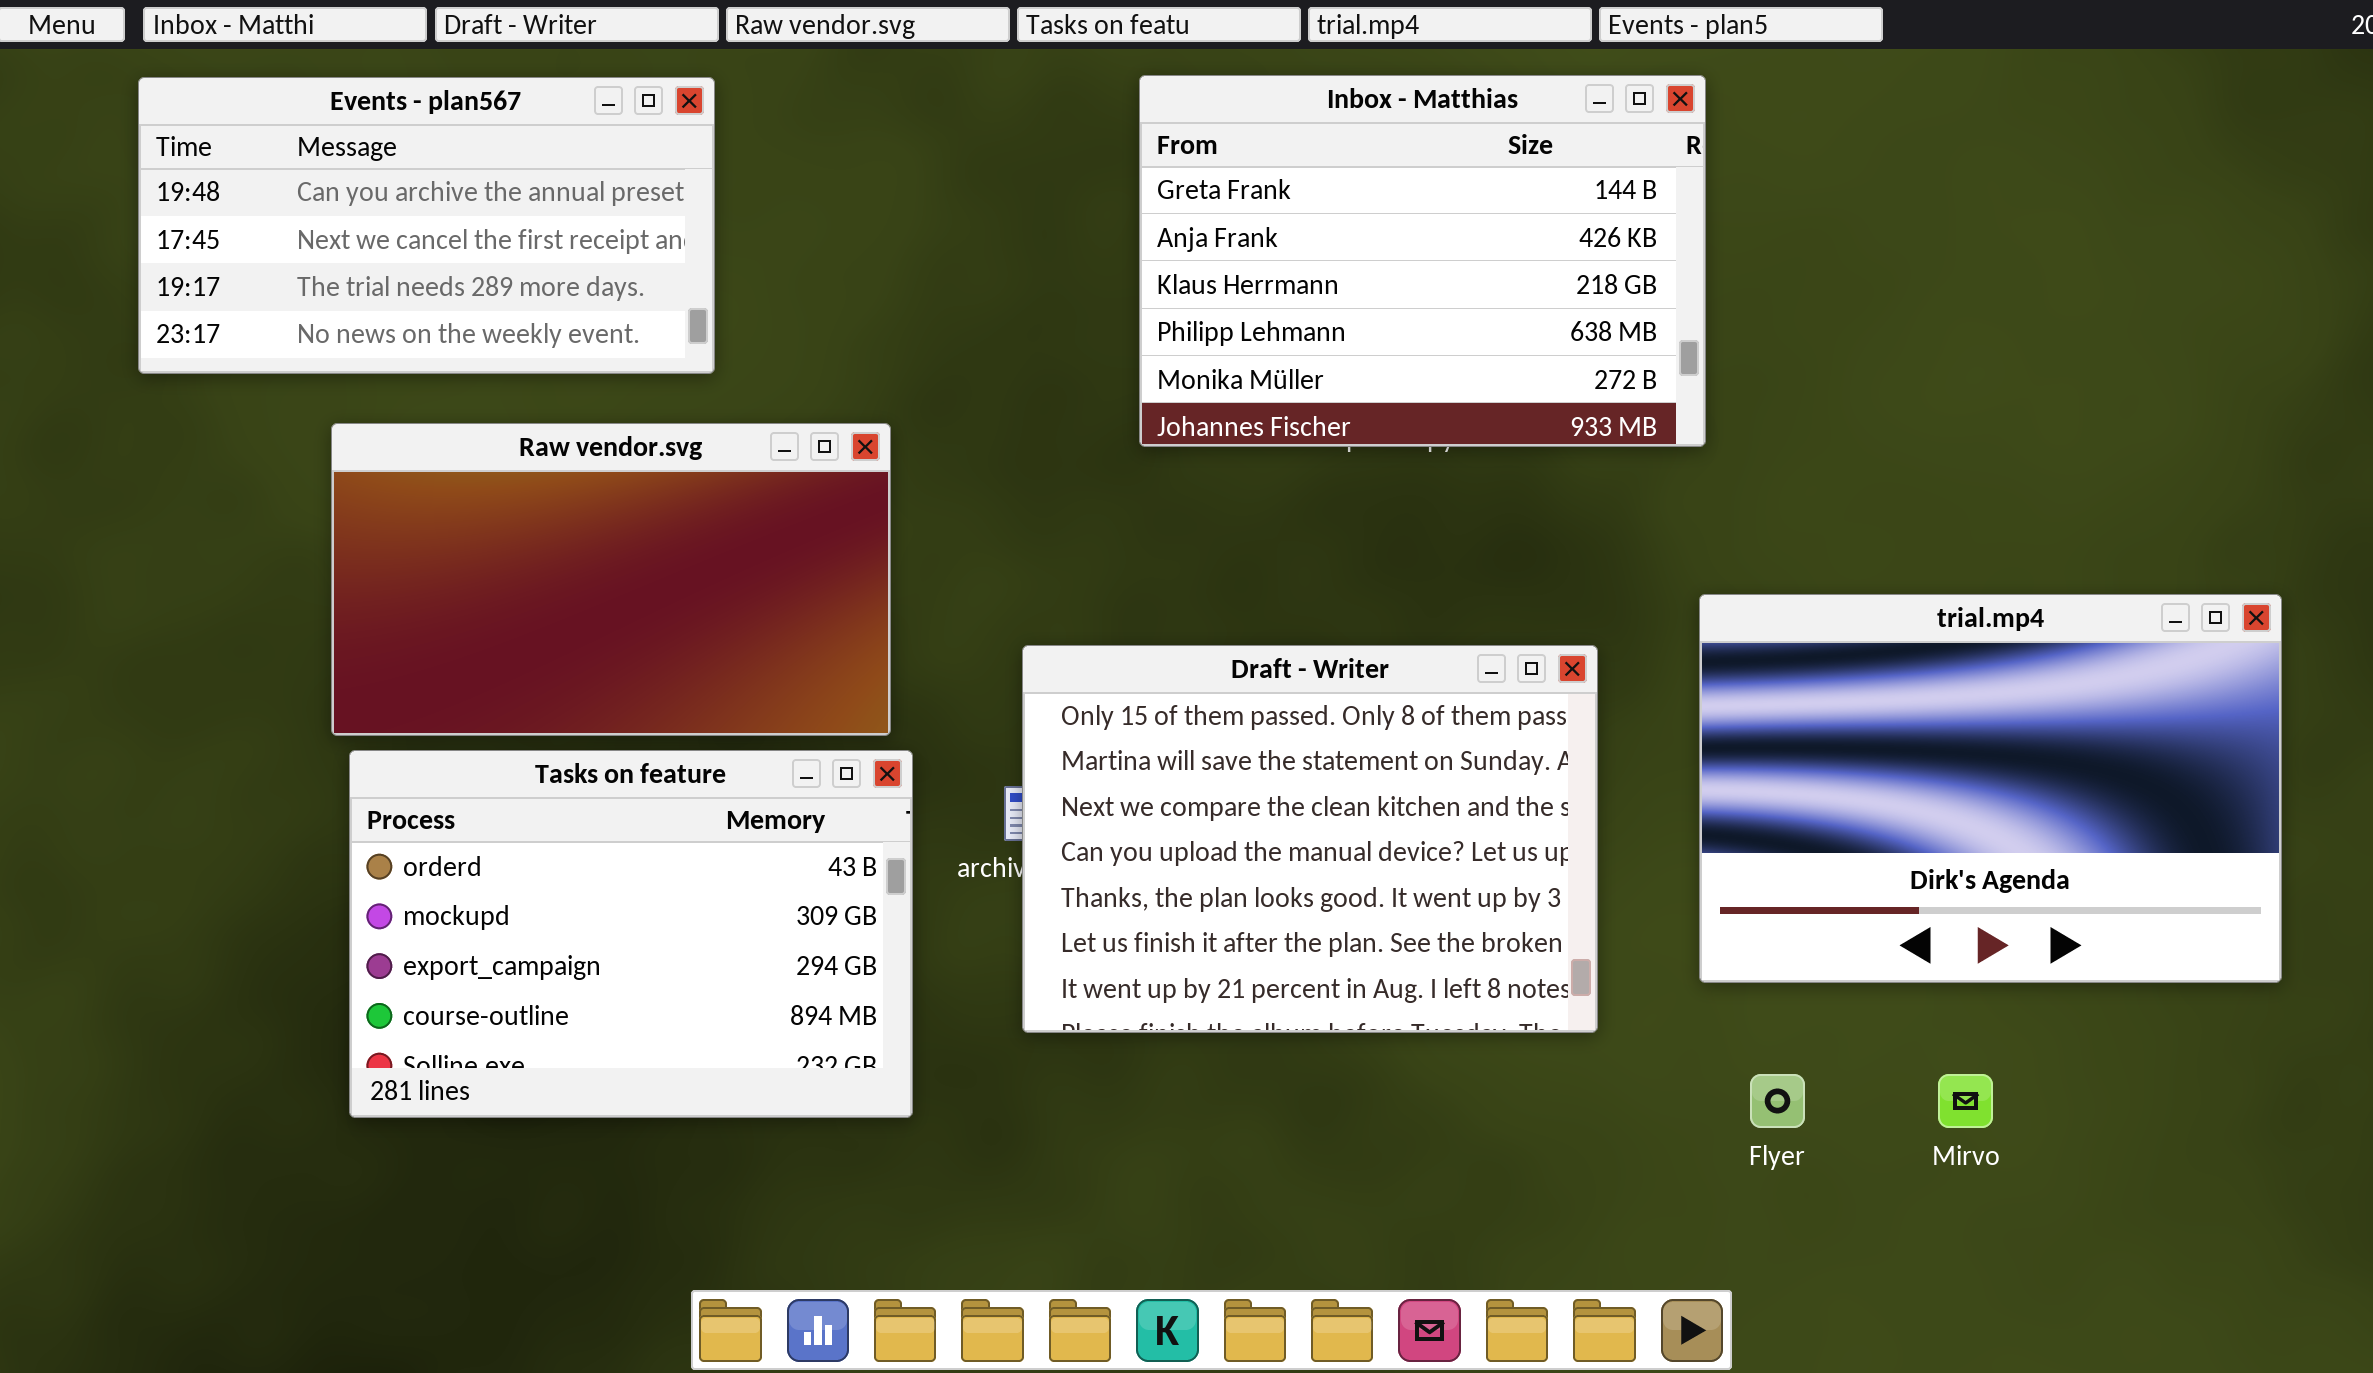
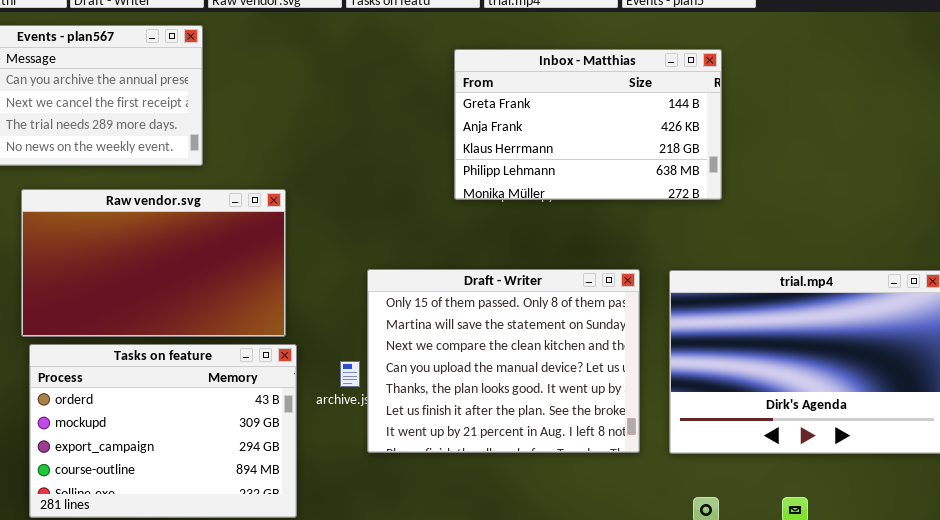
Inbox - Matthias: [1139,75,1706,447] -> [454,49,722,200], moved, resized
Draft - Writer: [1022,645,1598,1033] -> [367,269,640,453], moved

